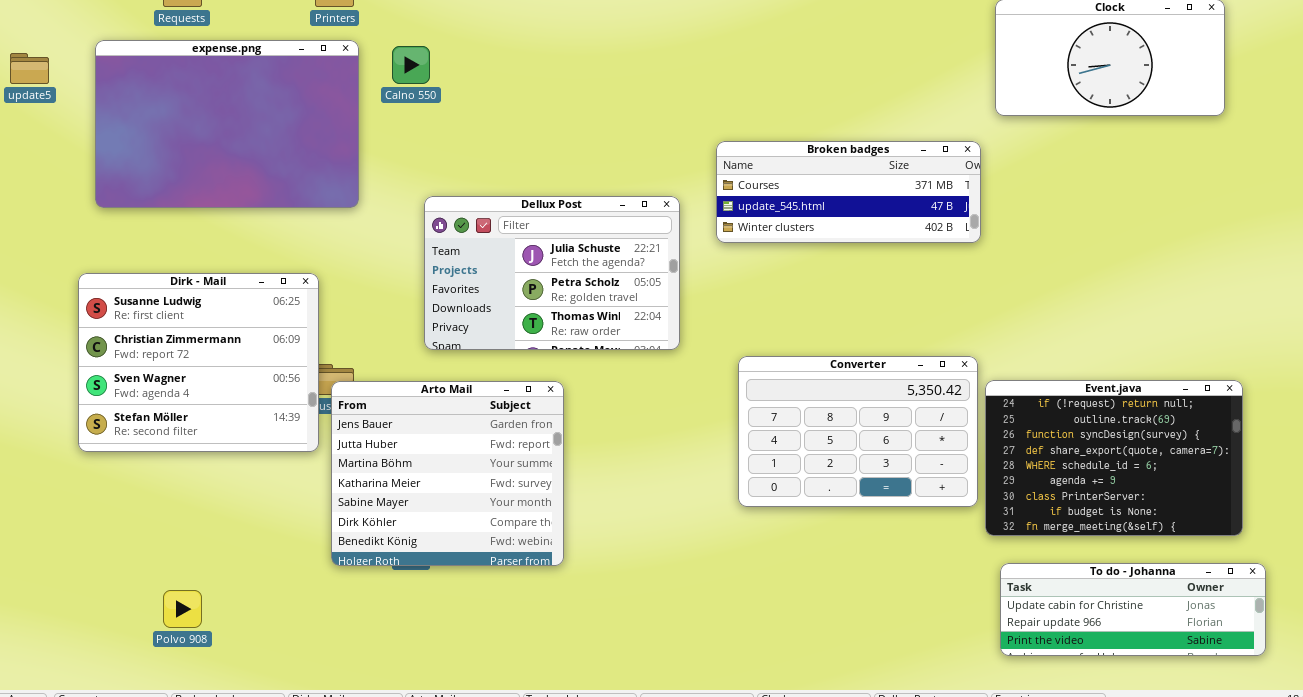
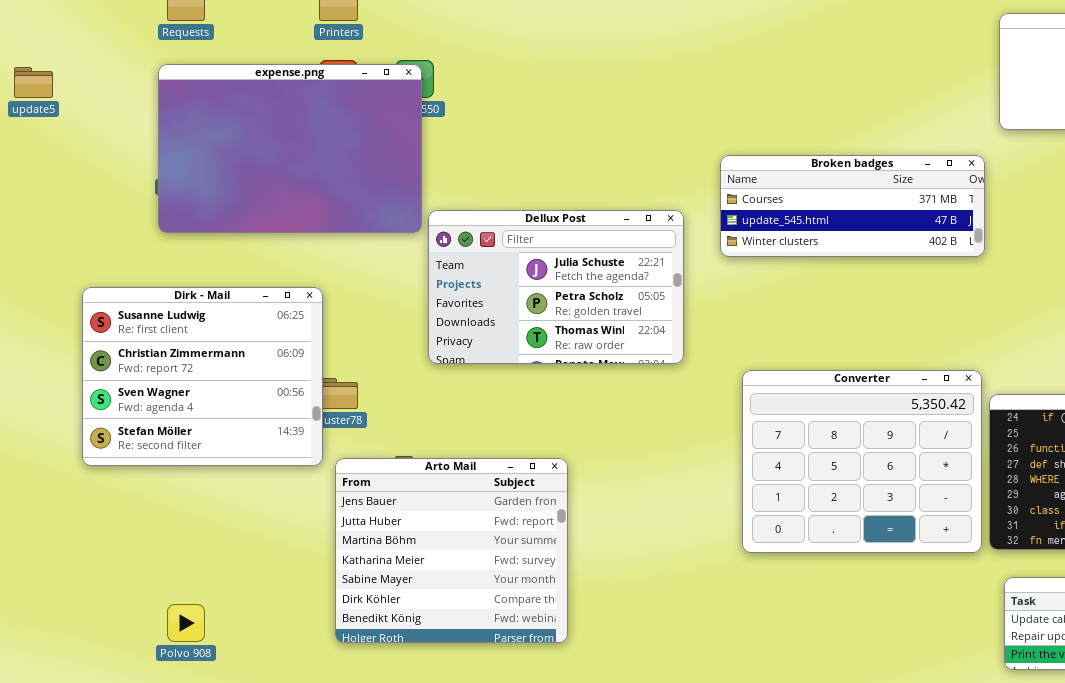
expense.png: [95,40,359,208] -> [158,64,422,233], moved
Converter: [738,356,978,507] -> [742,370,982,553], resized
Arto Mail: [331,381,564,566] -> [335,458,568,643], moved

